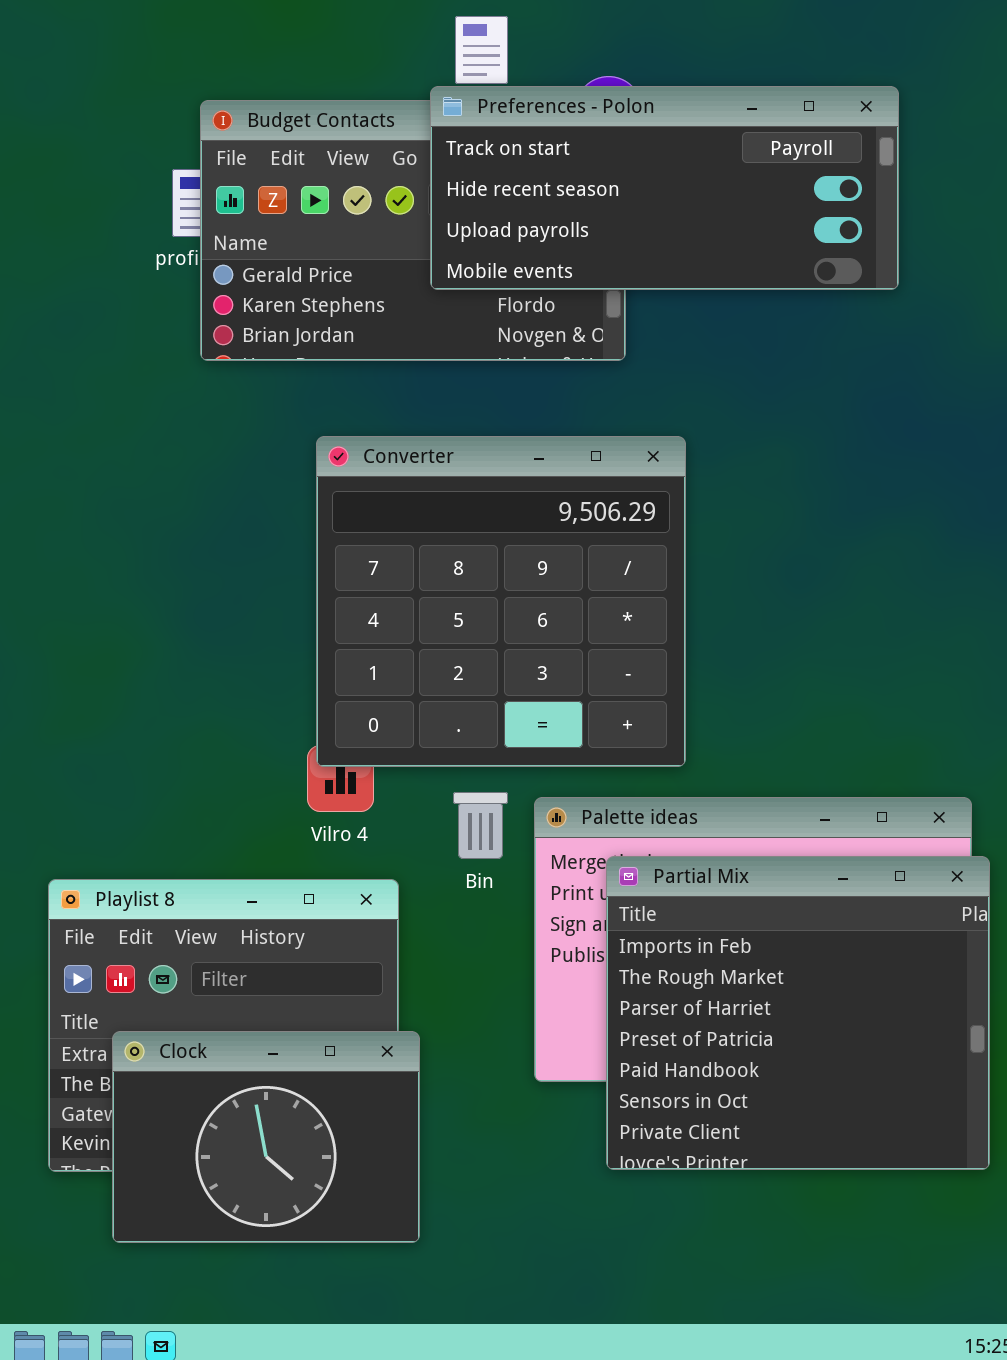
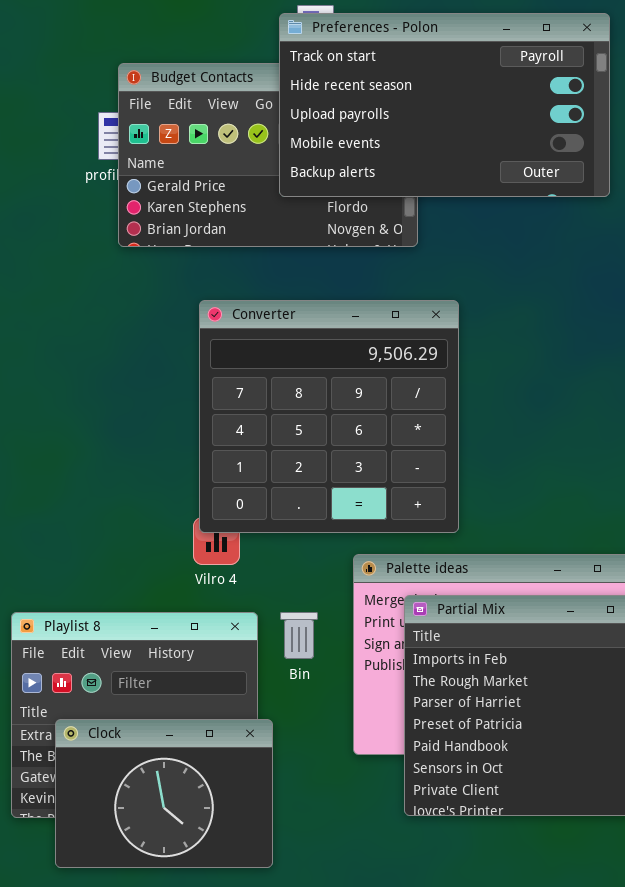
Preferences - Polon: [430,86,899,290] -> [279,13,610,197], resized
Bin: [453,792,508,859] -> [280,612,318,659], moved

